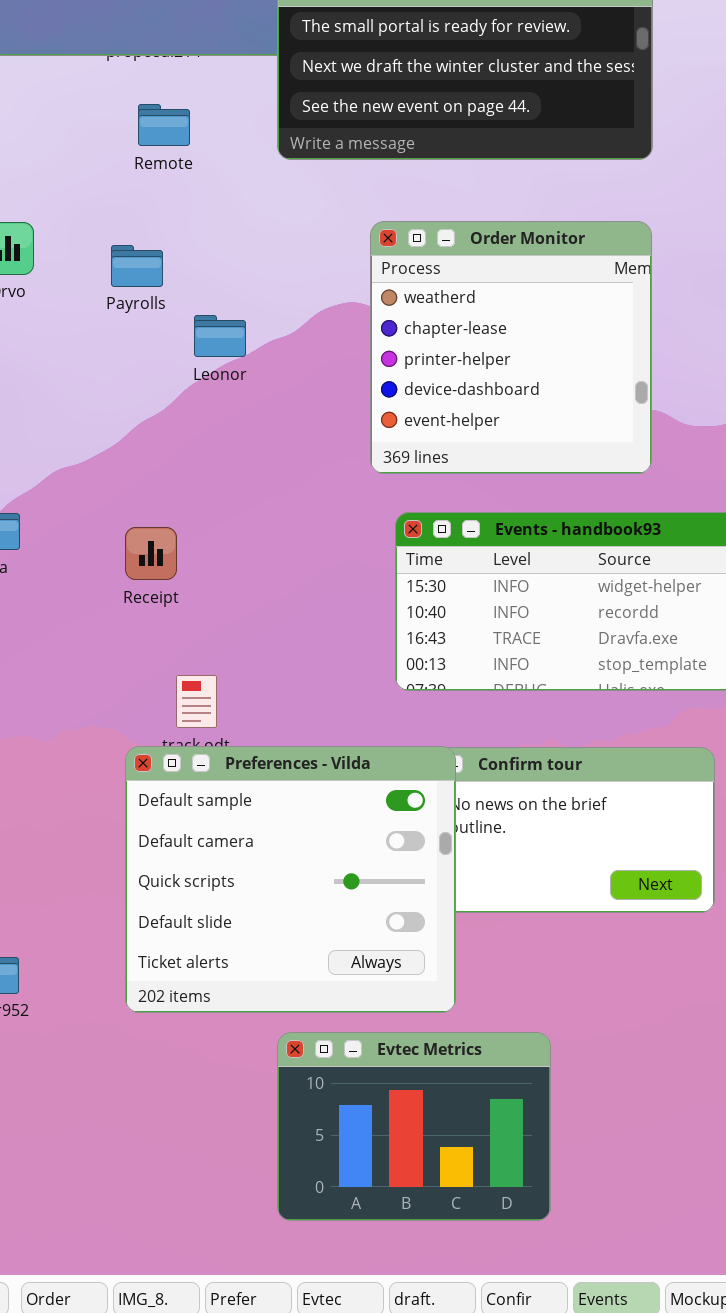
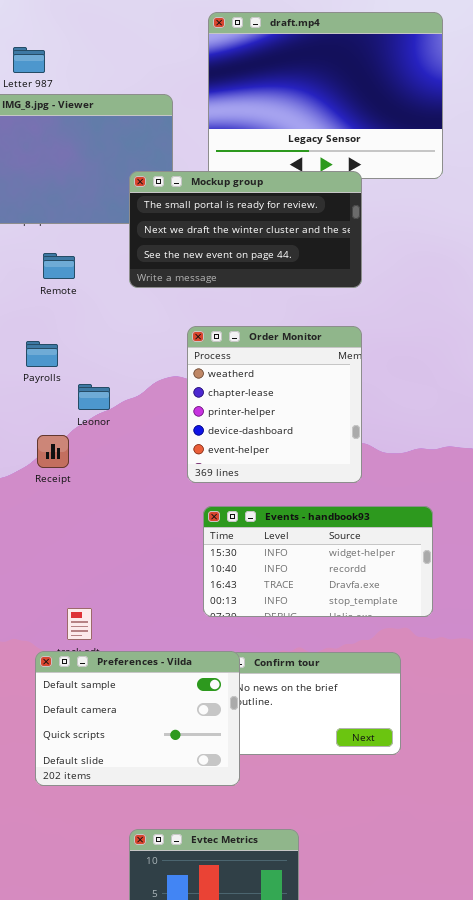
Receipt: [125,527,177,580] -> [37,435,69,468], moved
Preferences - Vilda: [125,746,456,1013] -> [35,651,240,786], resized

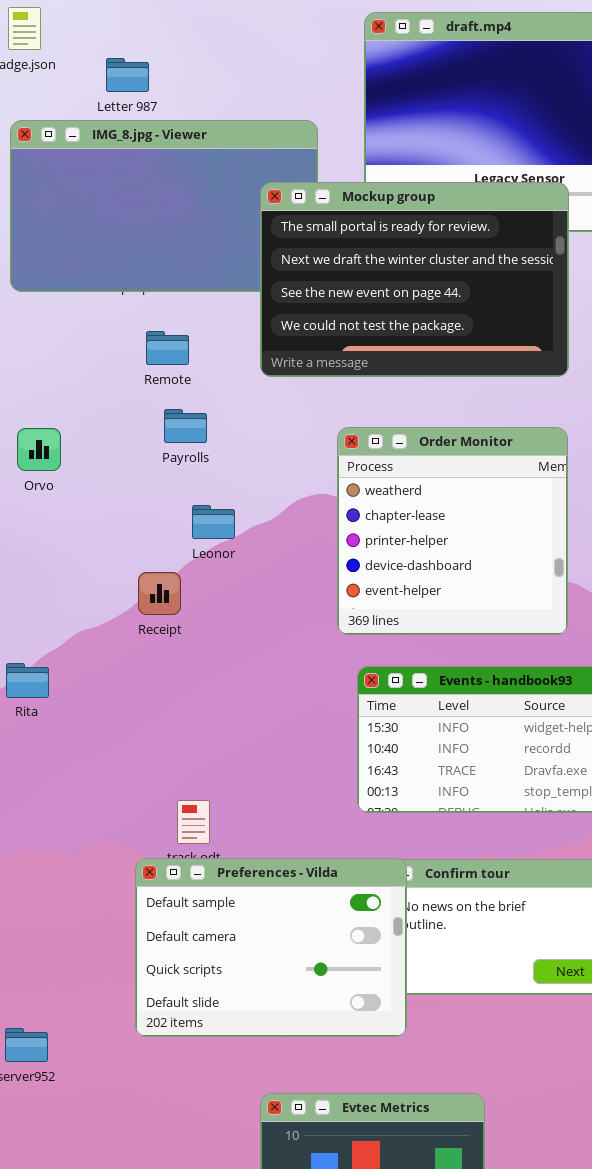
Mockup group: [129,171,362,288] -> [260,182,569,377], resized
Payrolls: [26,341,58,367] -> [164,409,207,443], moved

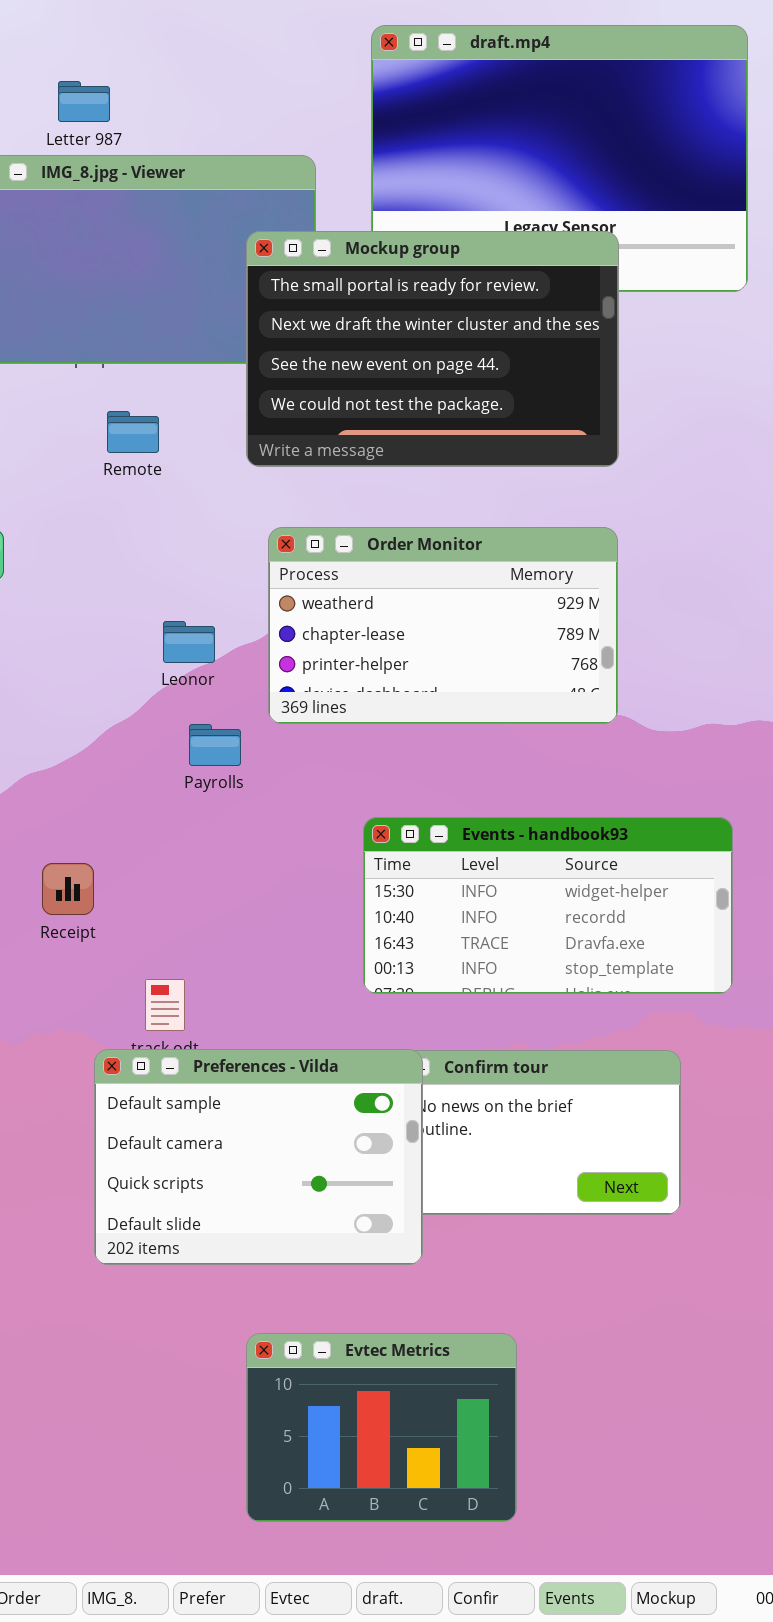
Payrolls: [164,409,207,443] -> [189,724,241,766], moved
Order Monitor: [337,427,568,635] -> [268,527,618,724], resized
Receipt: [138,572,181,615] -> [42,863,94,915], moved

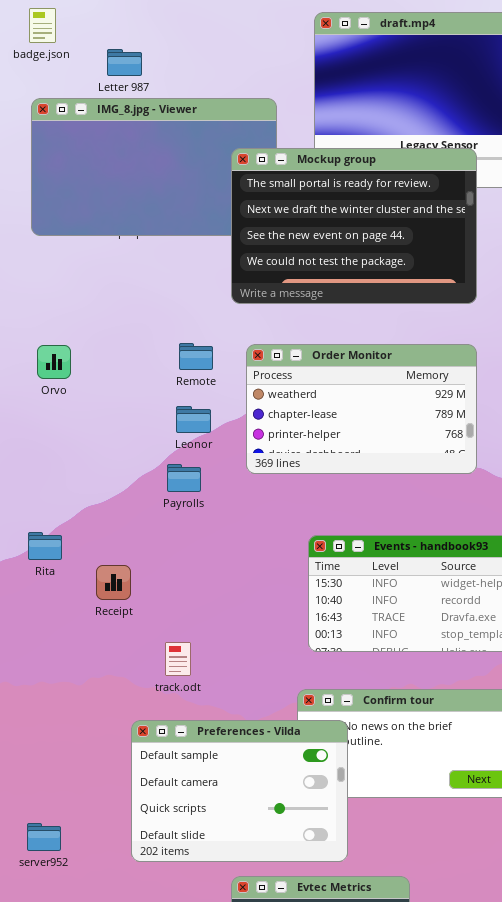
Remote: [107,411,159,453] -> [179,343,213,370], moved
Payrolls: [189,724,241,766] -> [167,464,201,492], moved
Preferences - Vilda: [94,1049,423,1265] -> [131,720,348,862], moved

